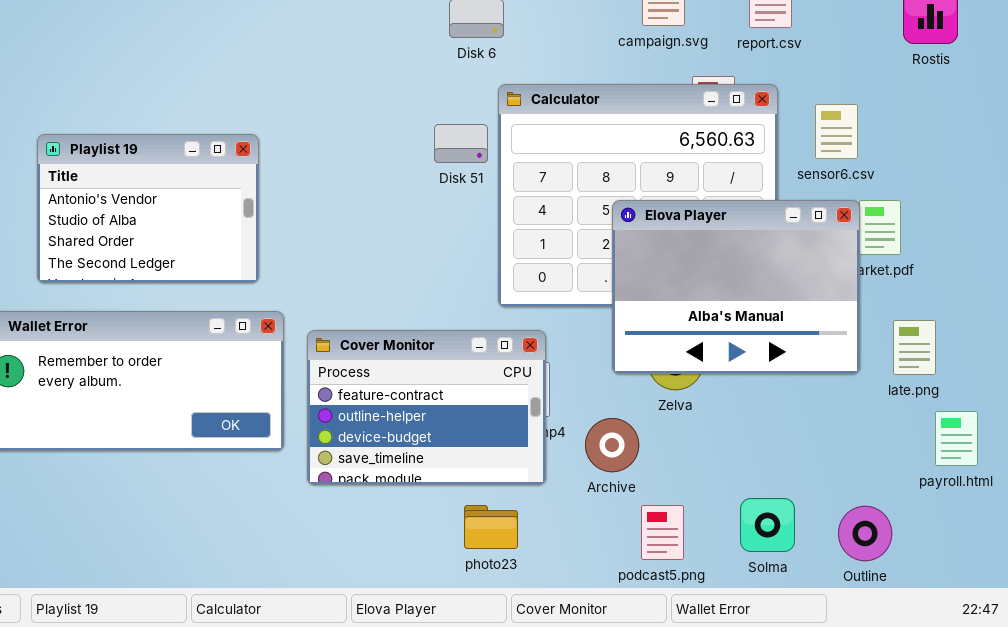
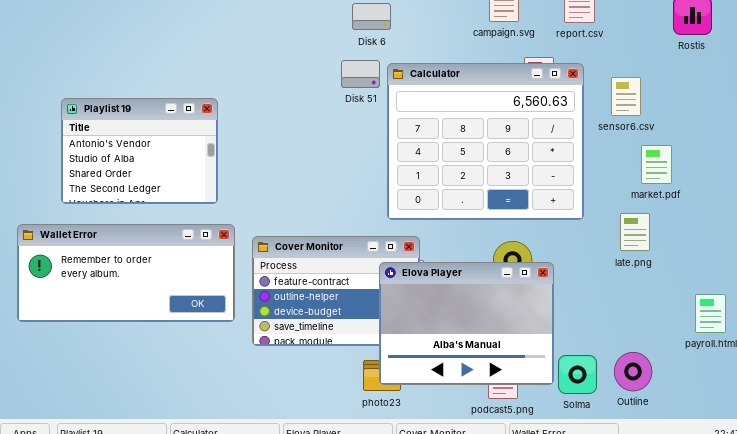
Disk 51: [434,124,488,163] -> [341,60,380,88], moved
Elova Player: [612,200,860,374] -> [379,262,554,385], moved
late.png: [893,320,936,375] -> [620,213,650,251], moved
Outline: [838,506,892,561] -> [614,352,652,391], moved

